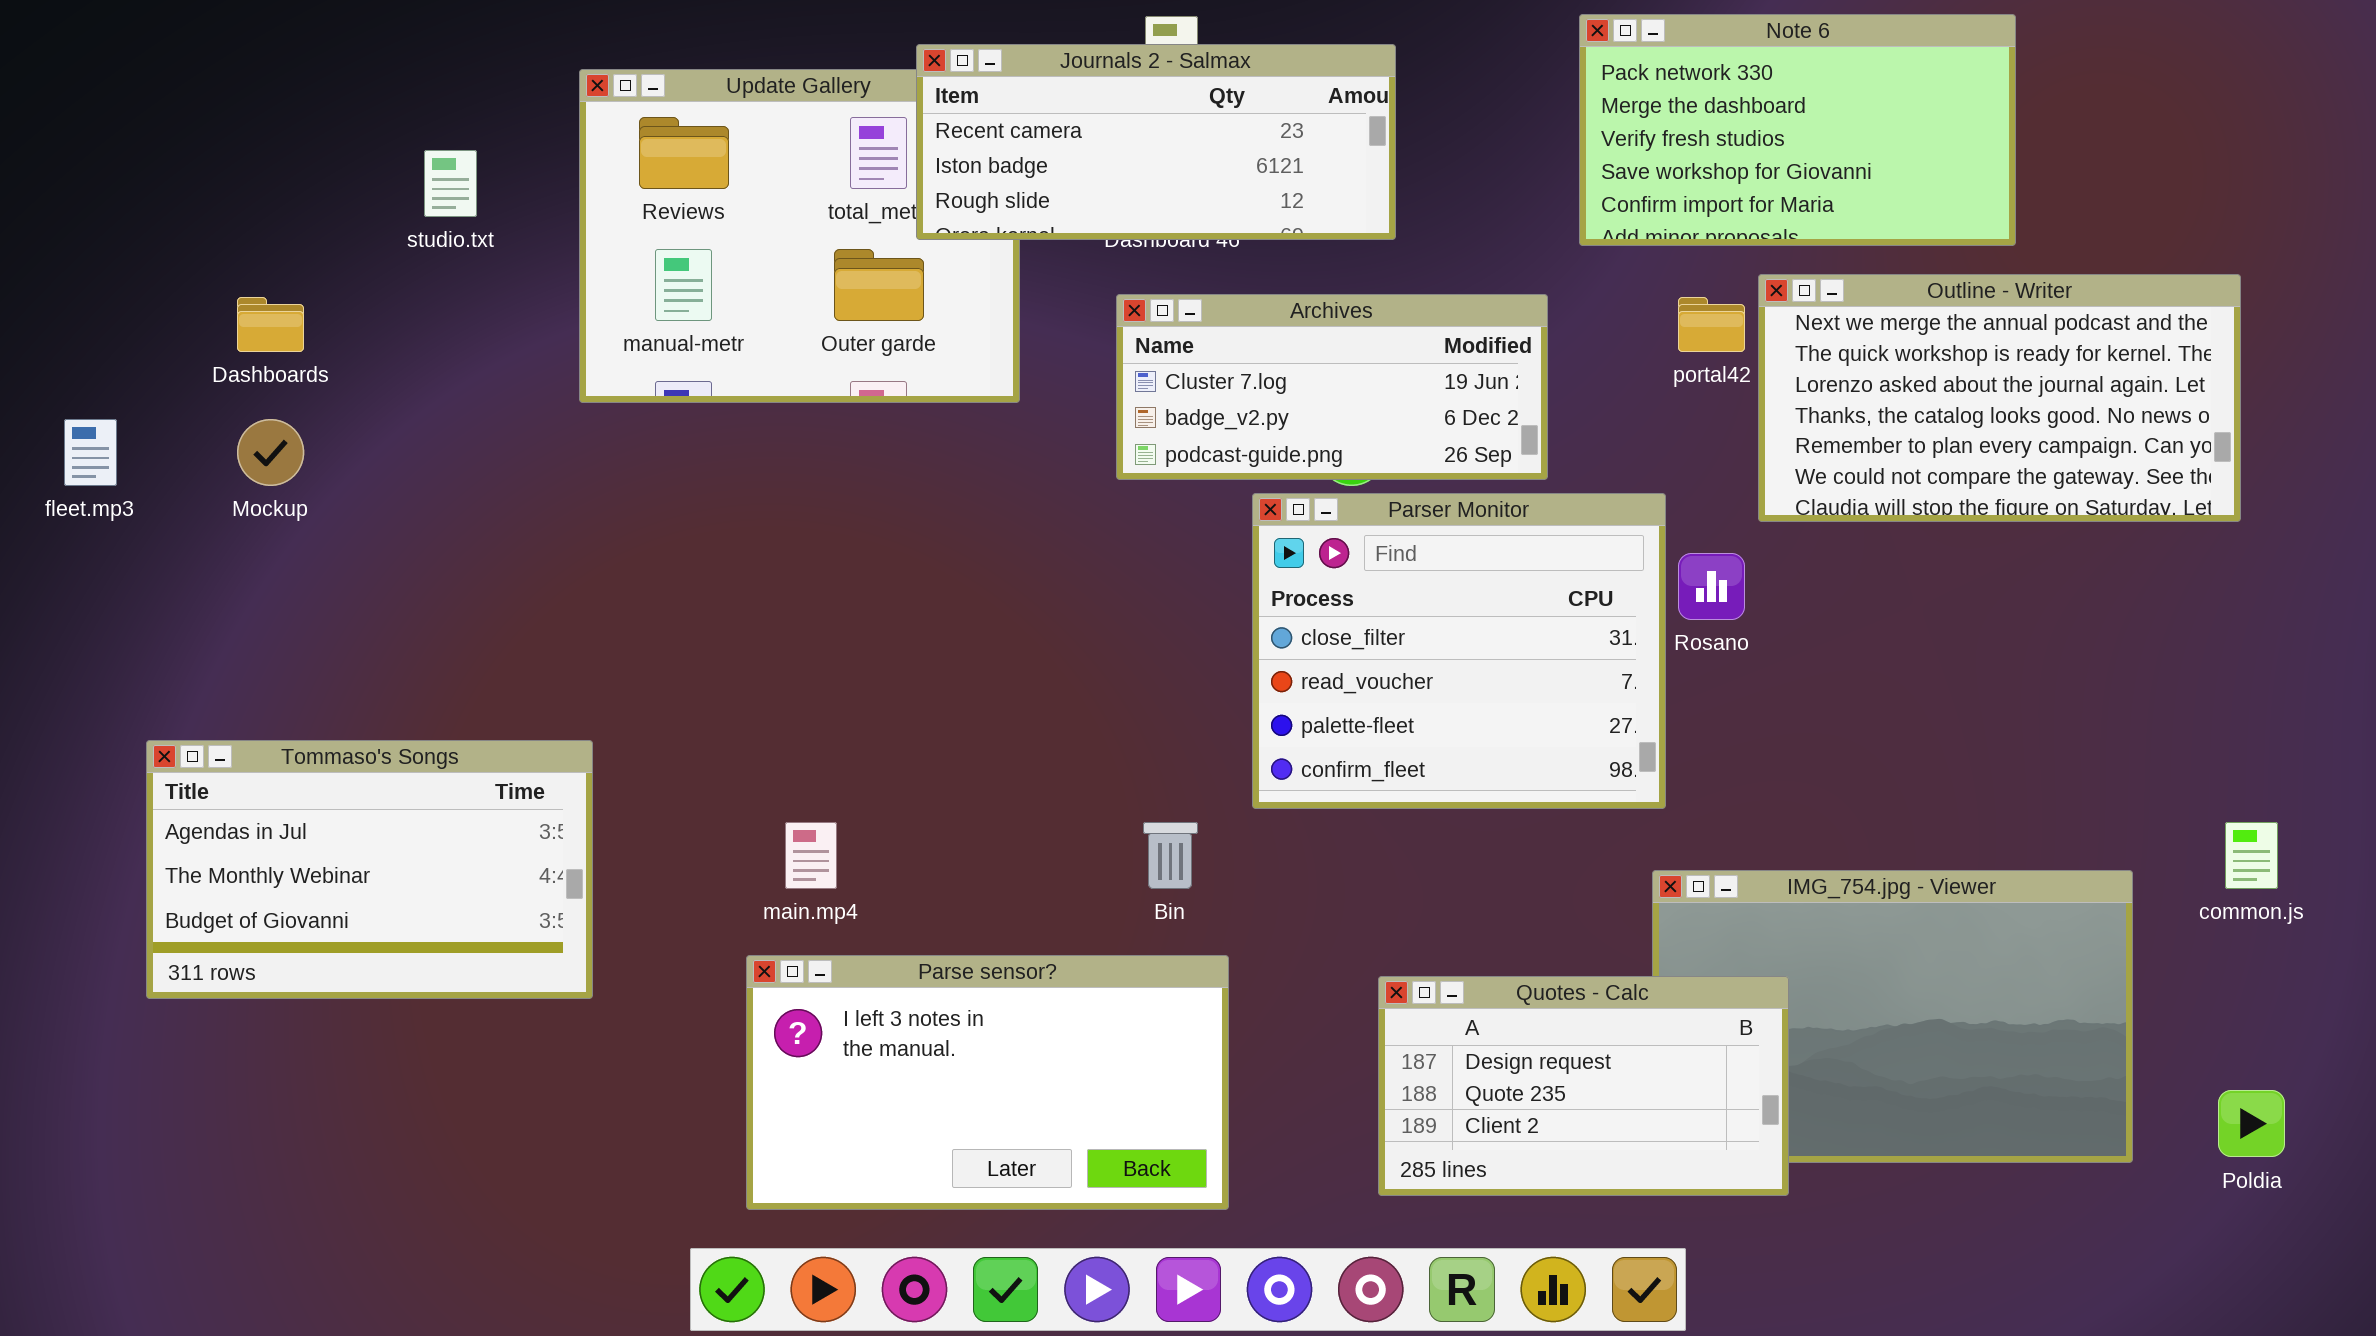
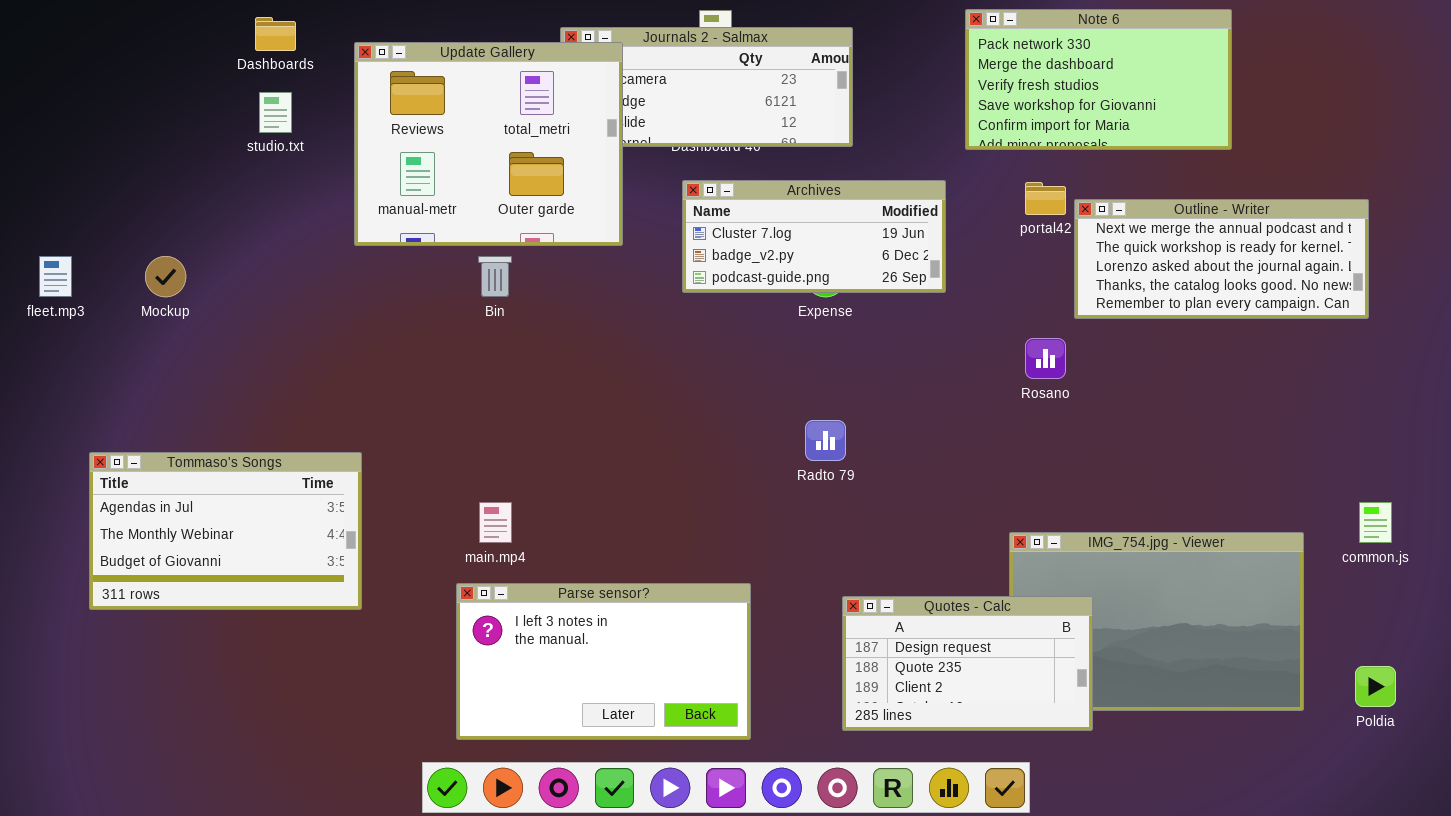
Update Gallery: [579,69,1020,403] -> [354,42,623,246], raised
Outline - Writer: [1758,274,2241,522] -> [1074,199,1369,319], resized
Dashboards: [237,297,304,352] -> [255,17,296,51], moved
Parser Monitor: [1252,493,1666,809] -> none, closed
Bin: [1143,822,1198,889] -> [478,256,512,297], moved

